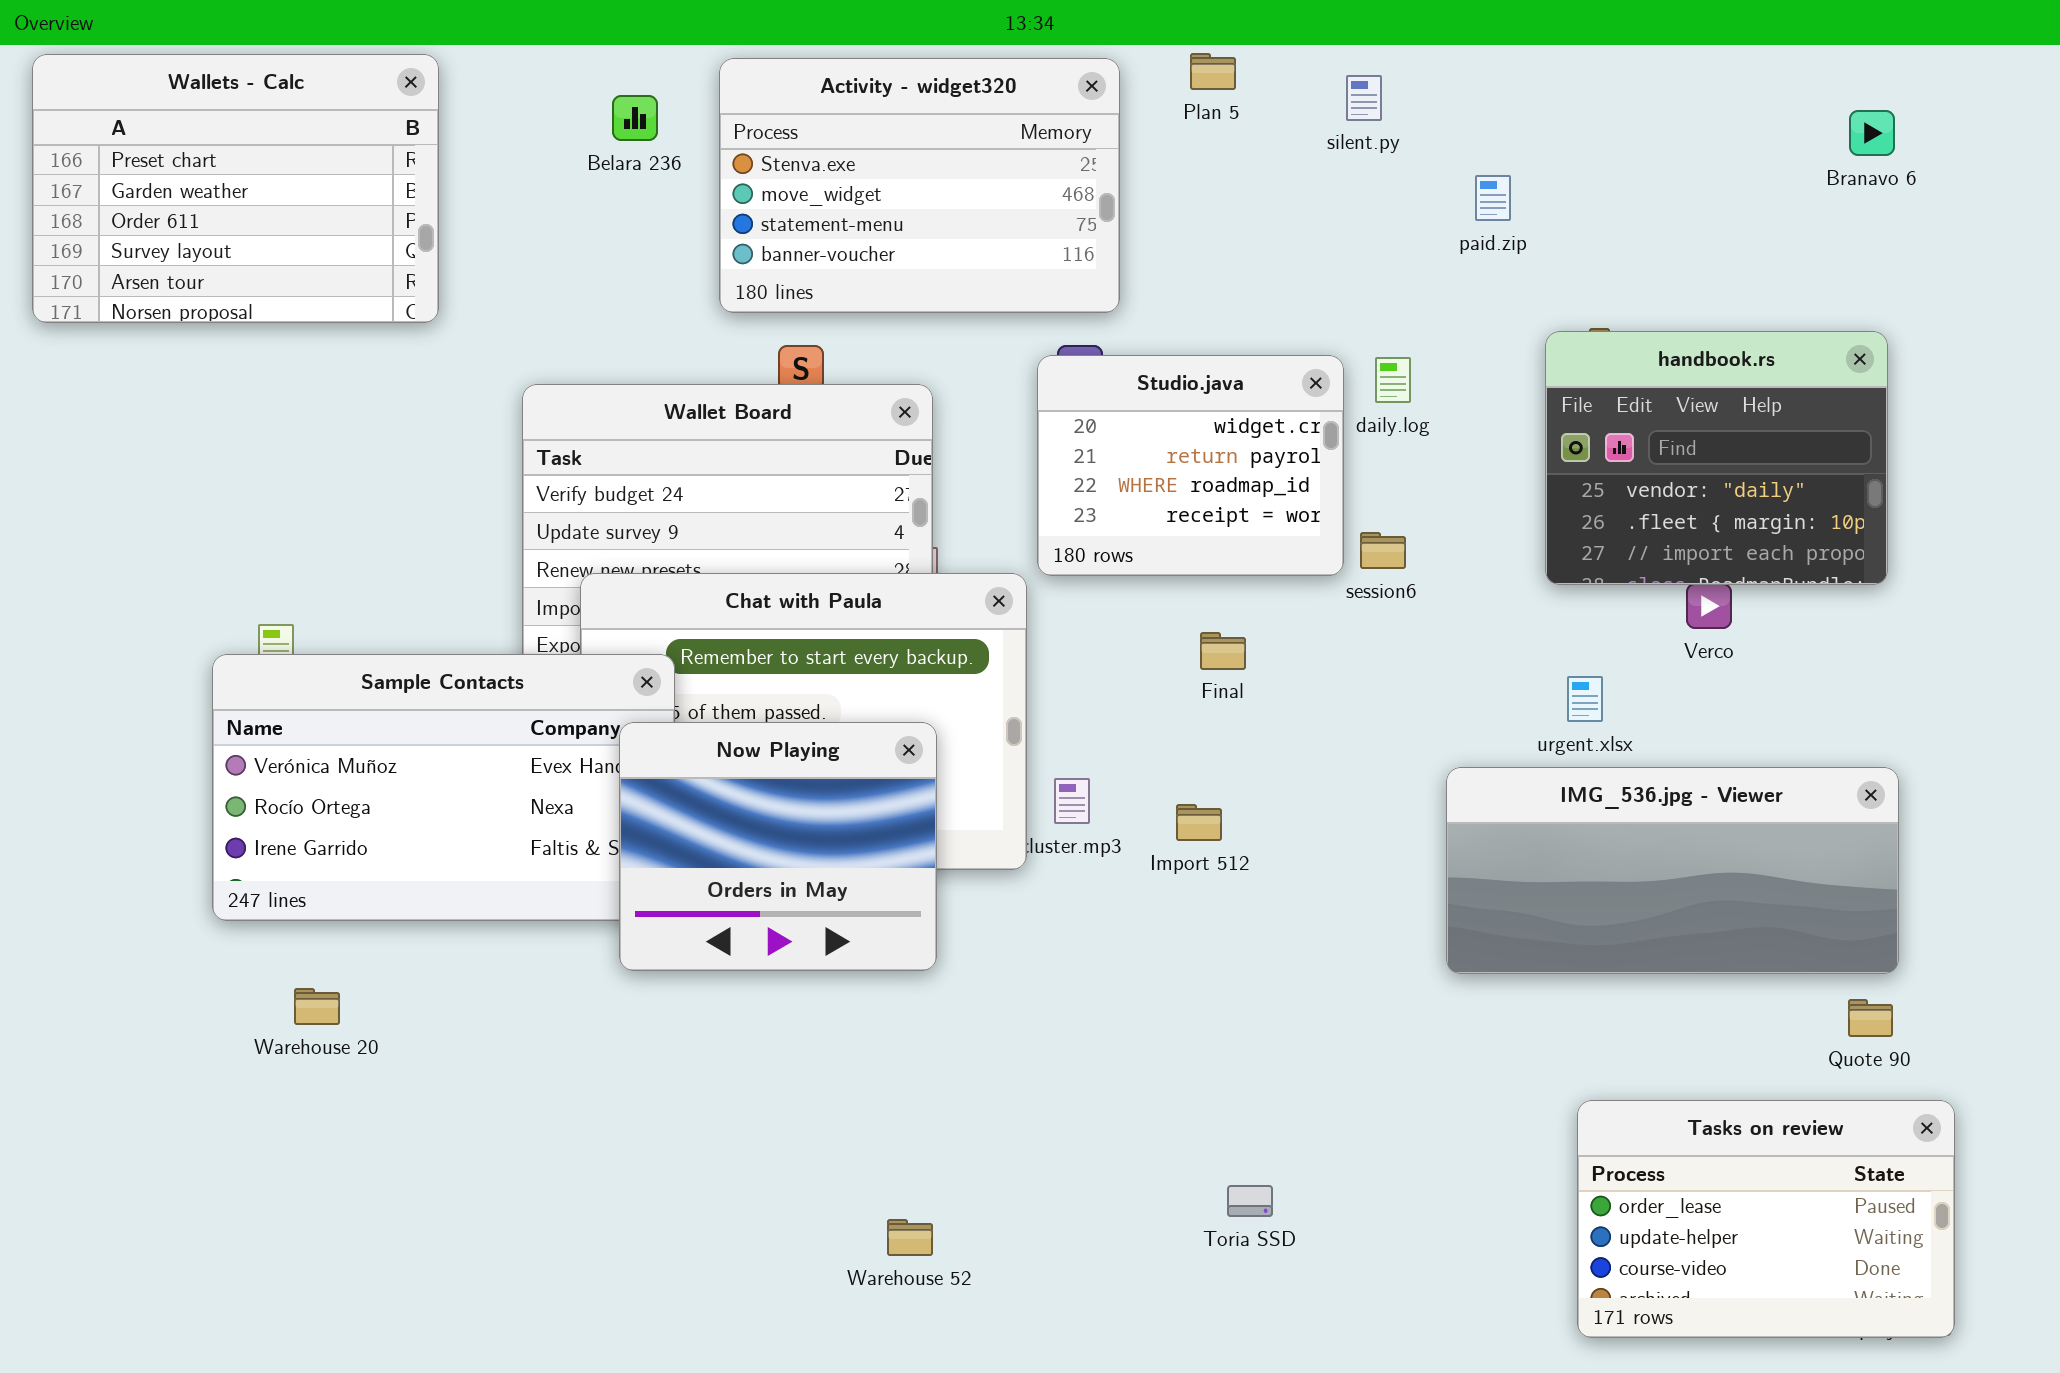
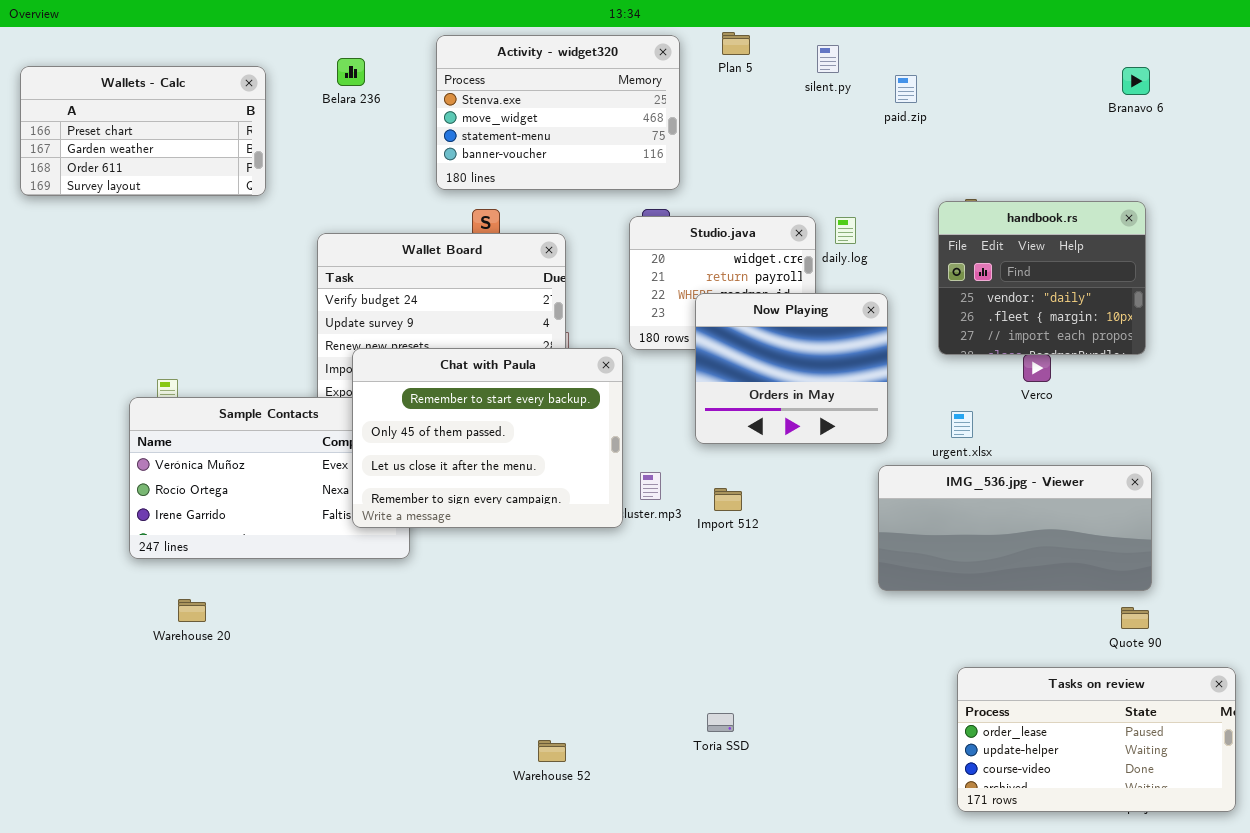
Wallets - Calc: [32,54,439,323] -> [20,66,266,196], resized
Belara 236: [612,95,658,141] -> [337,58,365,86], moved
paid.zip: [1475,175,1511,221] -> [895,75,917,103], moved
Chat with Paula: [580,573,1027,870] -> [352,348,623,528], raised
Now Playing: [619,722,937,971] -> [695,293,888,444], moved
Tasks on review: [1577,1100,1955,1338] -> [957,667,1236,812], resized
Toria SSD: [1227,1185,1273,1217] -> [707,713,734,732], moved

